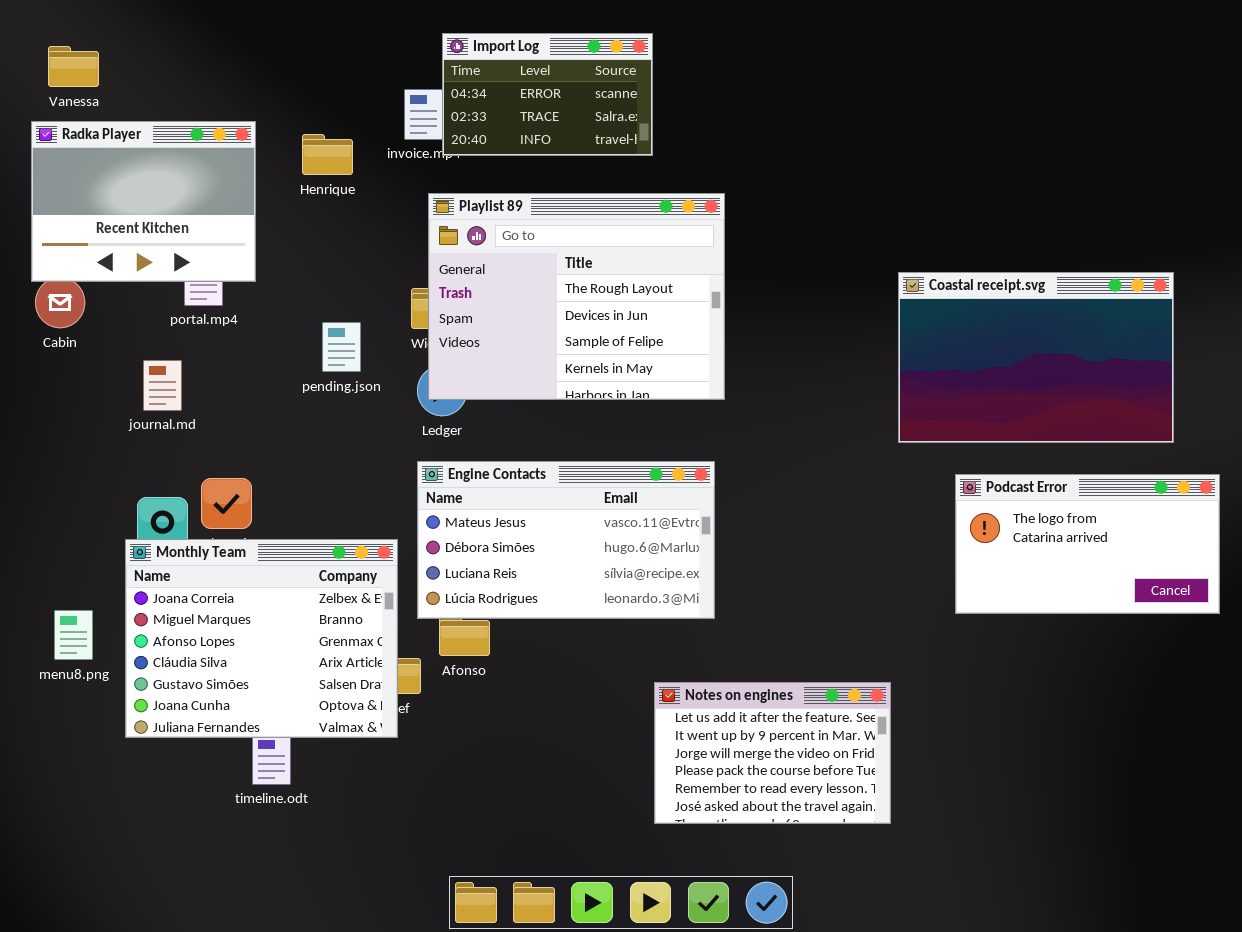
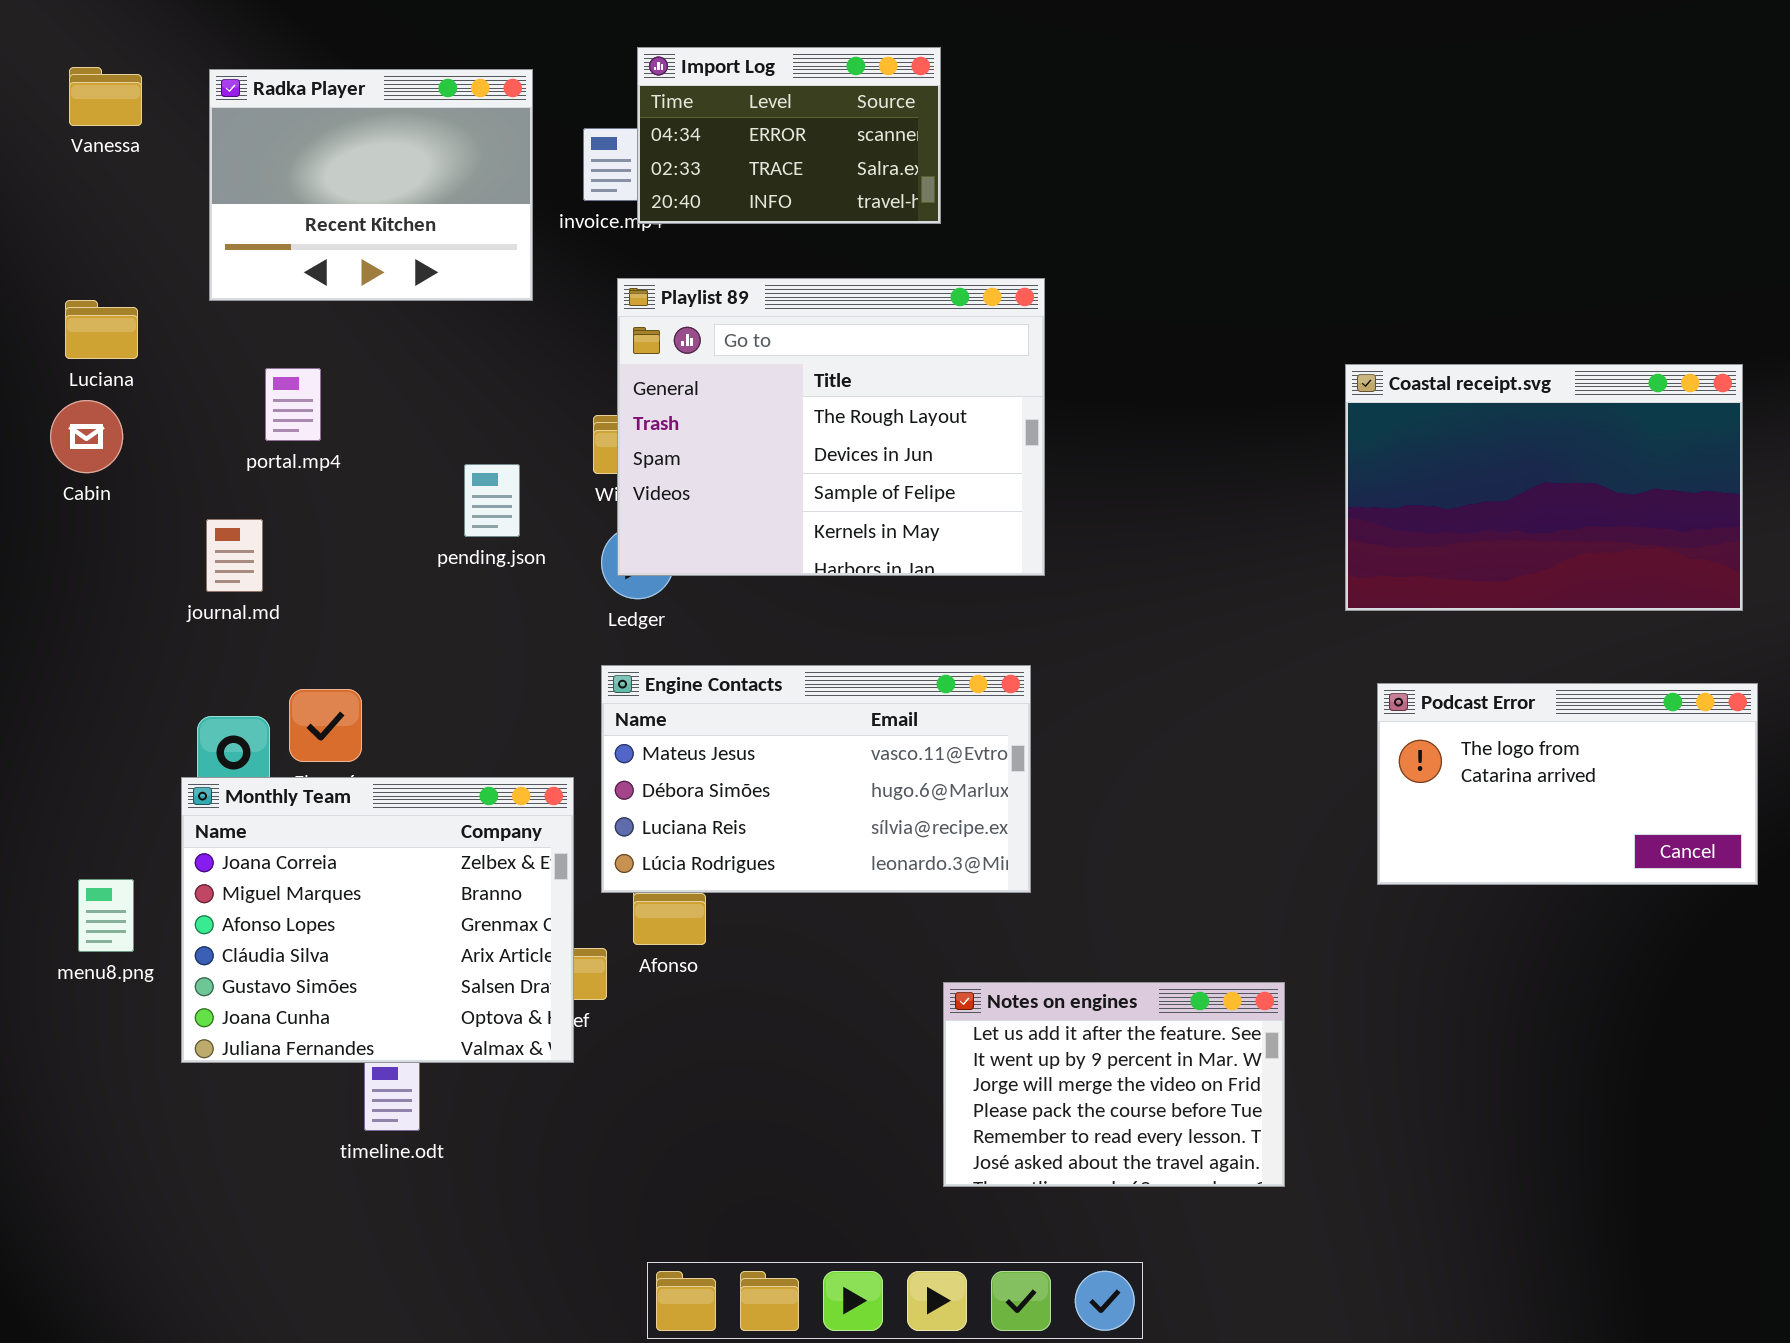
Radka Player: [31,121,256,282] -> [209,69,533,301], moved
Coastal receipt.svg: [898,272,1174,443] -> [1345,364,1743,611], moved

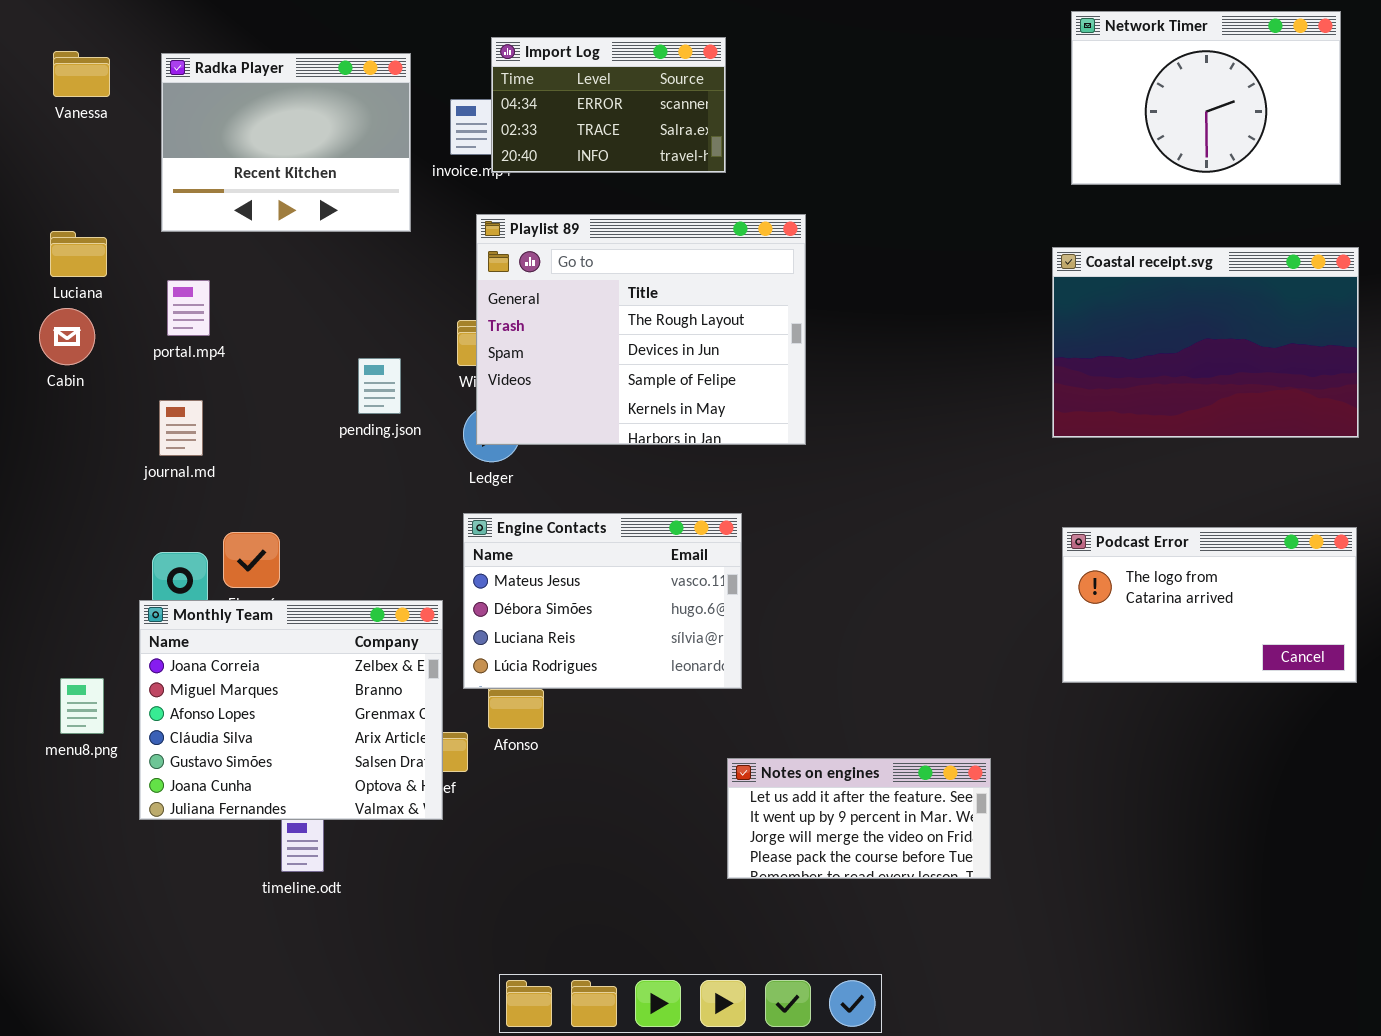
Network Timer: none -> [1071,11,1341,185], opened
Coastal receipt.svg: [1345,364,1743,611] -> [1052,247,1359,438], moved
portal.mp4: [265,368,321,441] -> [167,280,210,336], moved
Engine Contacts: [601,665,1031,893] -> [463,513,742,689], resized
Notes on engines: [943,982,1285,1187] -> [727,758,991,879], resized

